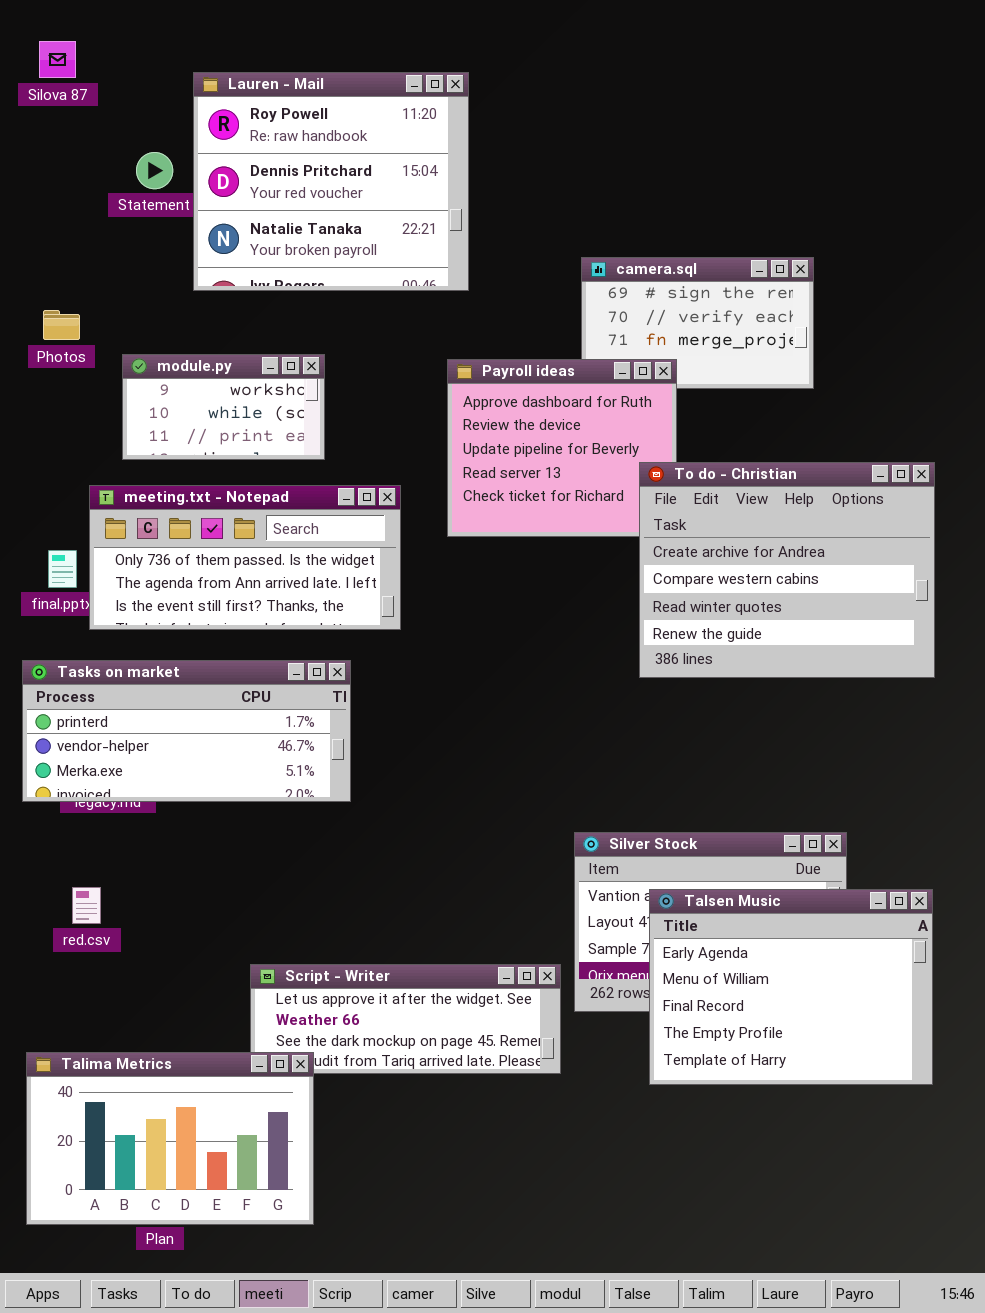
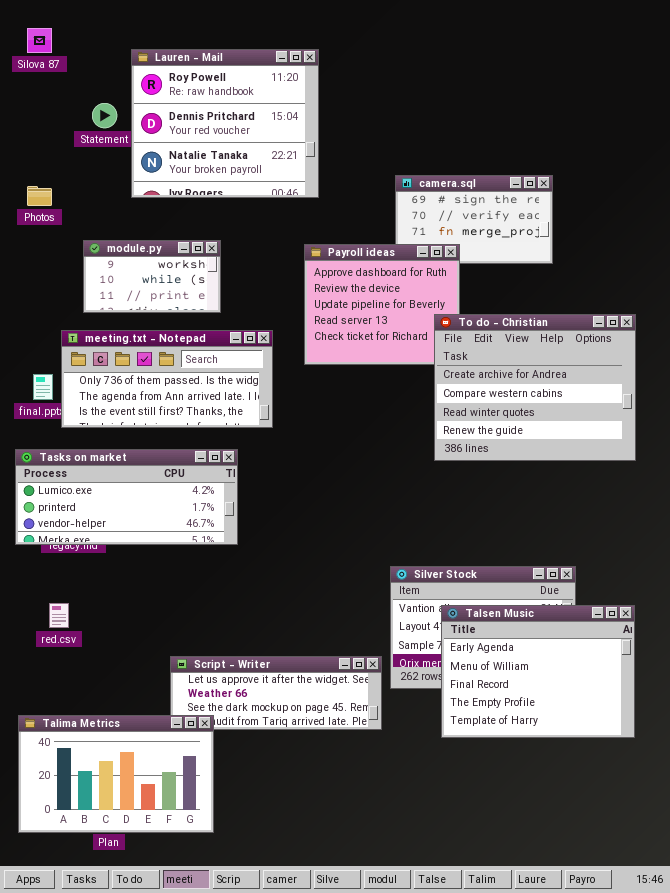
Photos: [43,310,80,340] -> [27,186,52,206], moved
Tasks on market: [22,660,351,802] -> [15,449,238,545], scrolled up 1 row

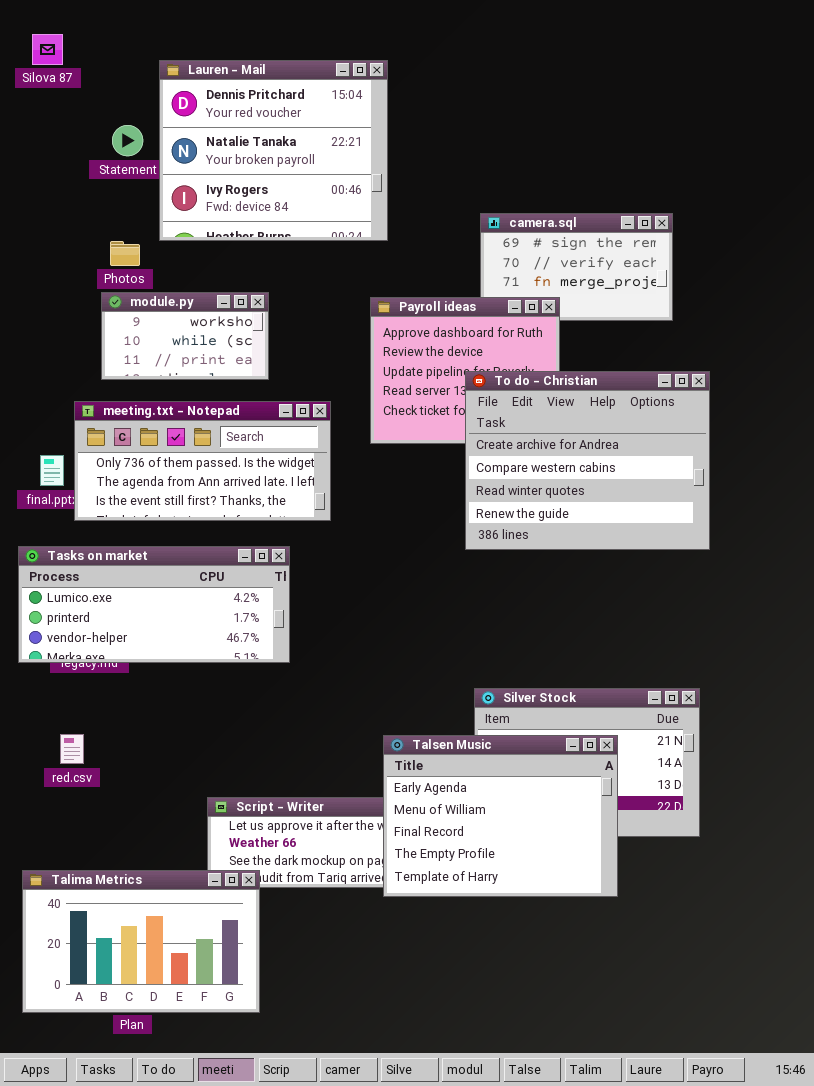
Lauren - Mail: [131,49,319,198] -> [159,60,388,241], scrolled down 1 row
Photos: [27,186,52,206] -> [110,241,140,266], moved
To do - Christian: [434,314,636,461] -> [465,371,710,550], moved
Talsen Music: [441,605,635,738] -> [383,735,618,897], moved

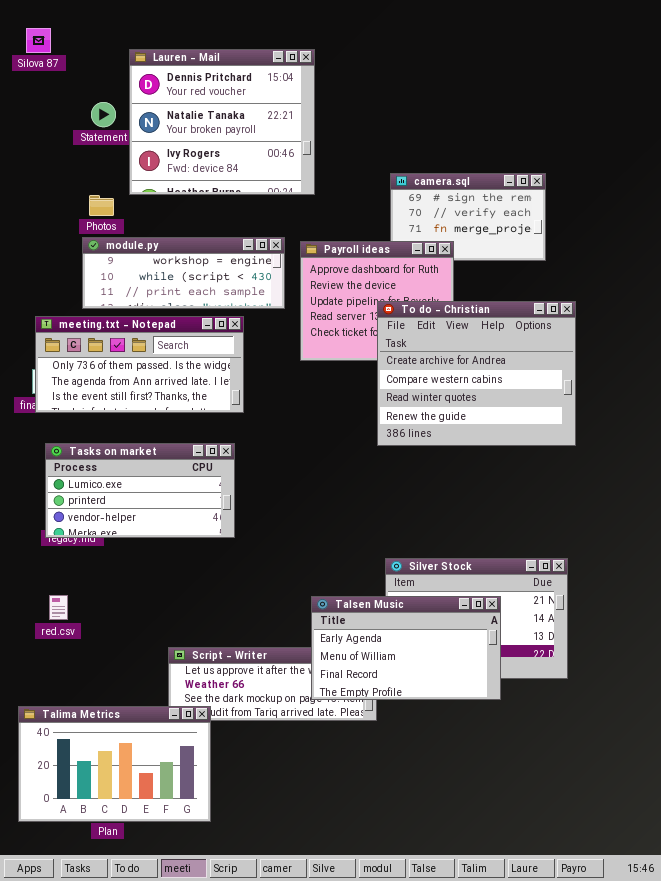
module.py: [101,292,269,380] -> [82,237,285,309], resized
meeting.txt - Notepad: [74,401,331,521] -> [35,316,244,413], moved
Tasks on market: [18,546,290,663] -> [45,443,235,538], resized
Talsen Music: [383,735,618,897] -> [311,596,501,700], resized

